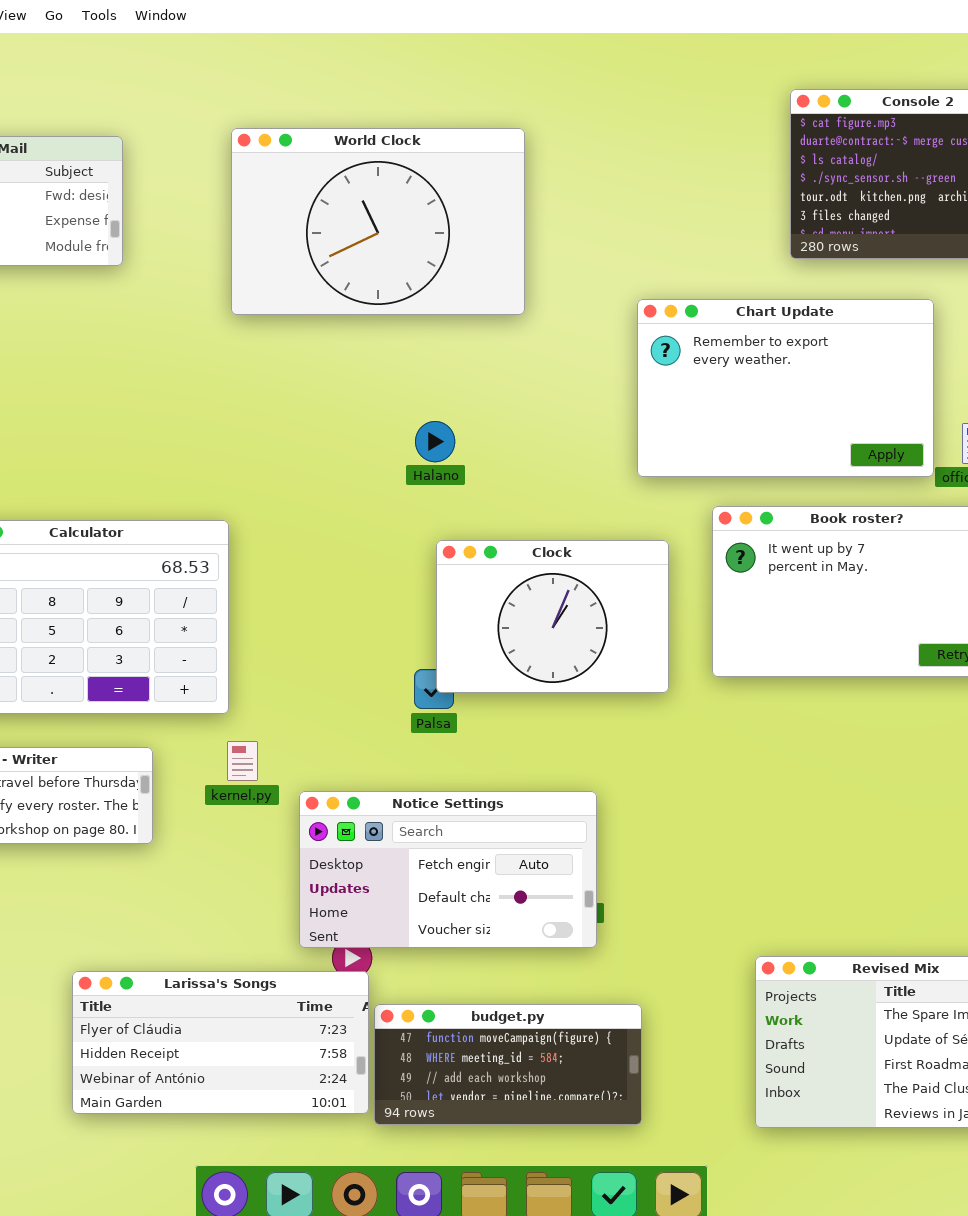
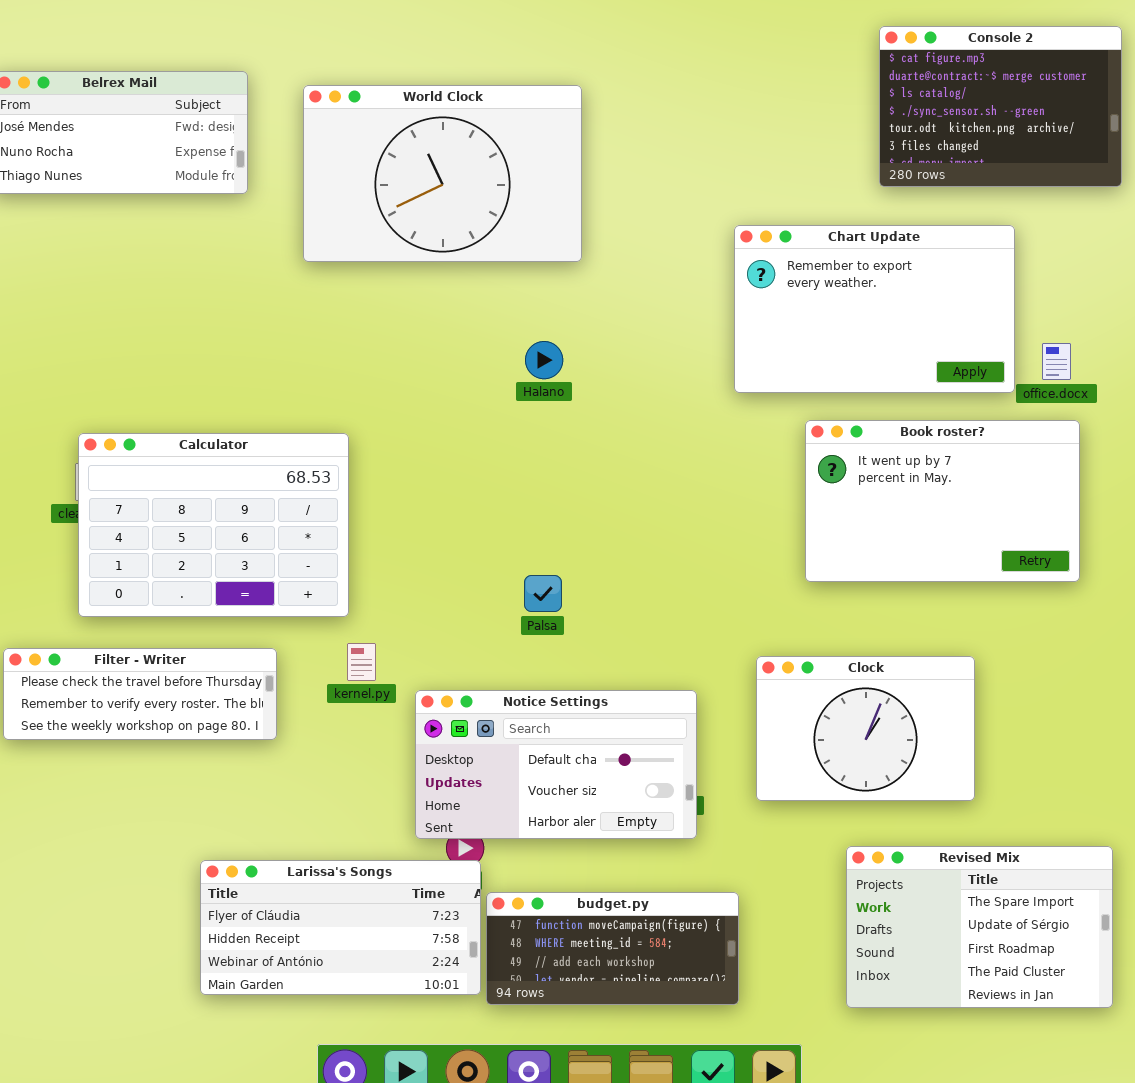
World Clock: [231,128,525,315] -> [303,85,582,262], moved
Clock: [436,540,669,693] -> [756,656,975,801], moved
Notice Settings: [299,791,597,948] -> [415,690,697,839], scrolled down 1 row

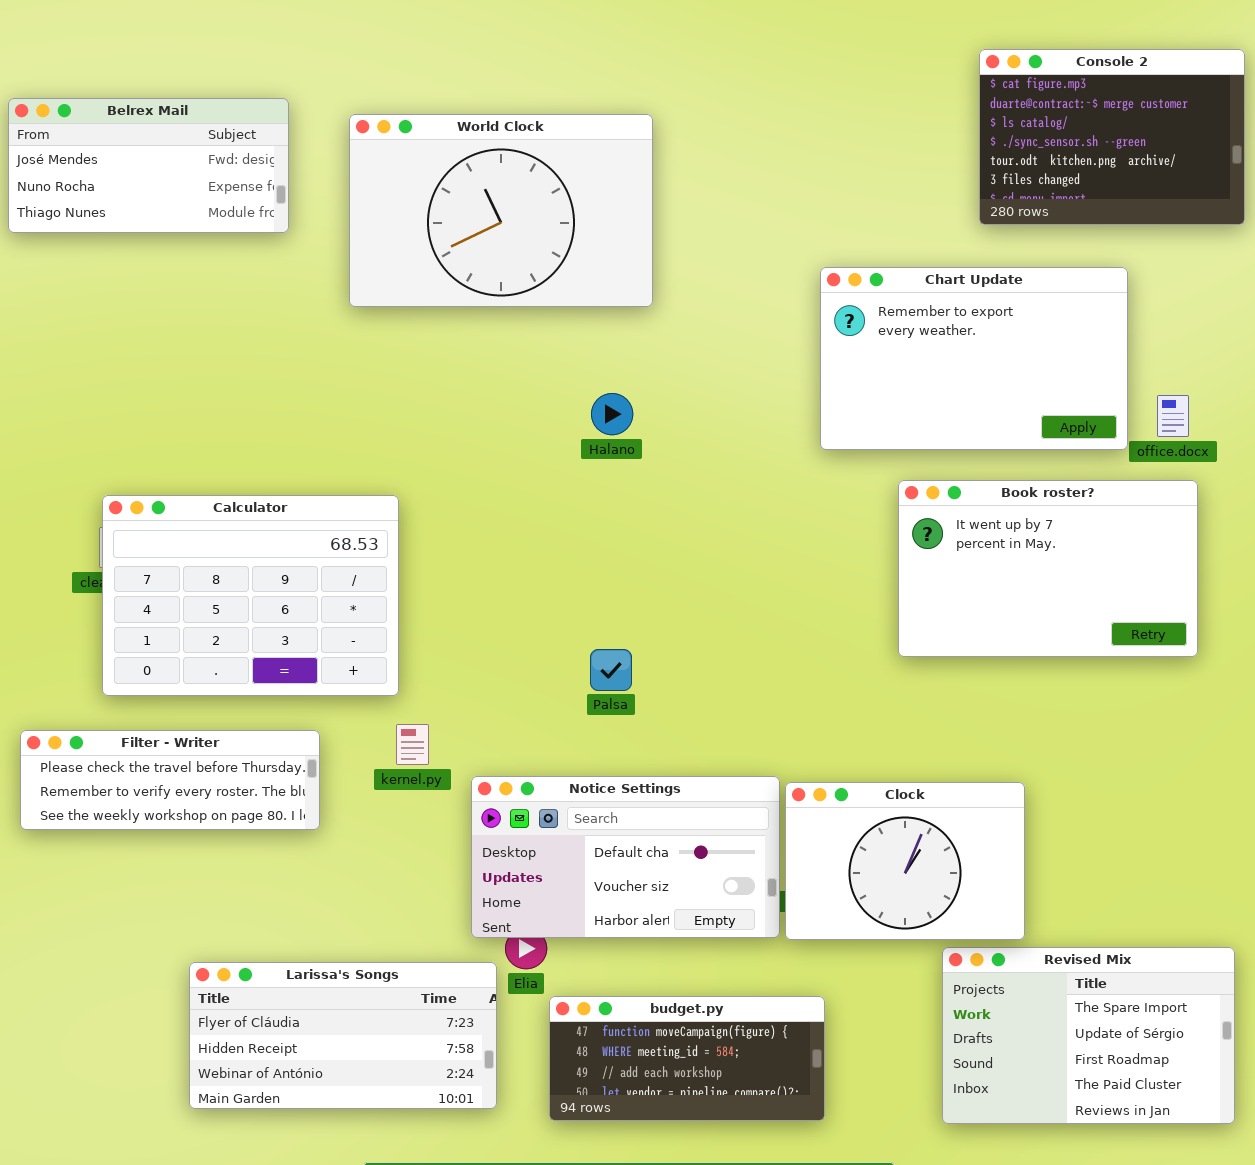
Clock: [756,656,975,801] -> [785,782,1025,940], moved
Larissa's Songs: [200,860,481,995] -> [189,962,497,1109], moved

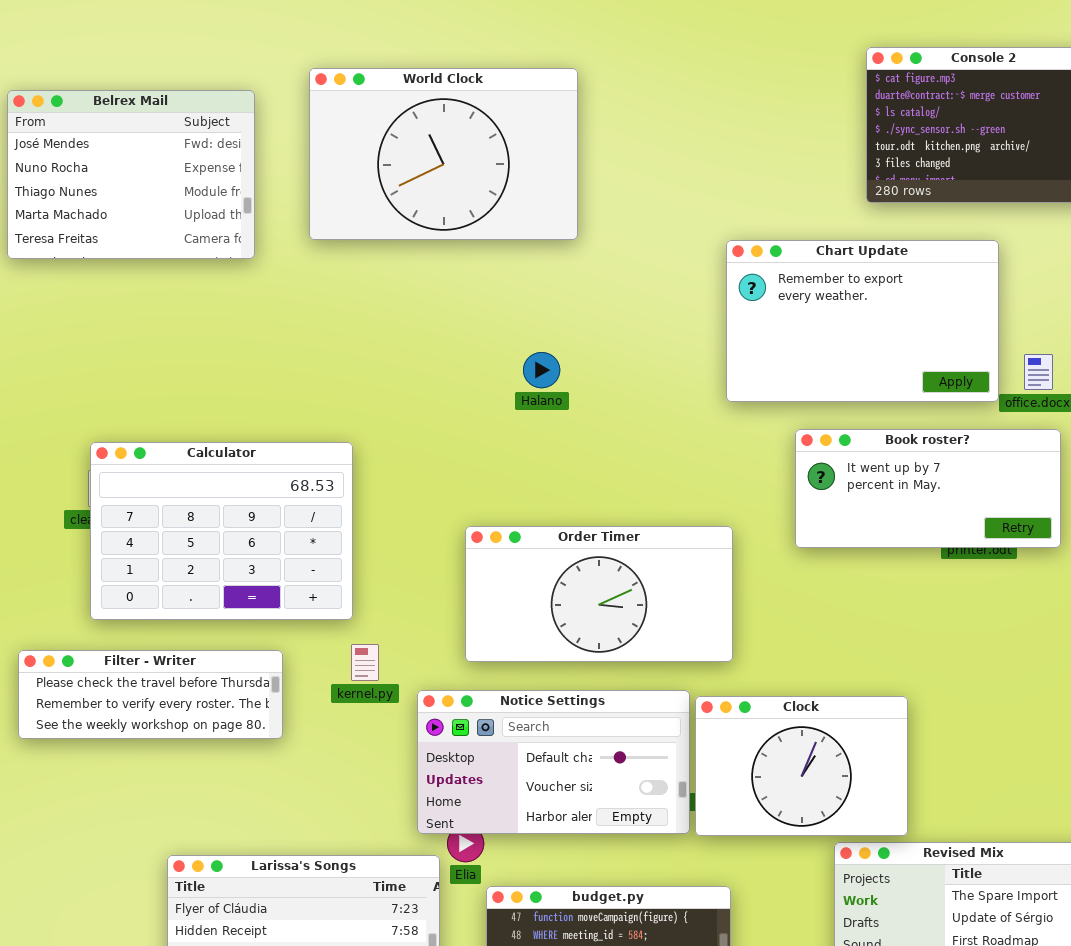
Belrex Mail: [8,98,289,233] -> [7,90,255,259], resized
World Clock: [349,114,653,307] -> [309,68,578,240], moved
Book roster?: [898,480,1198,657] -> [795,429,1061,548], resized
Order Timer: none -> [465,526,733,662], opened

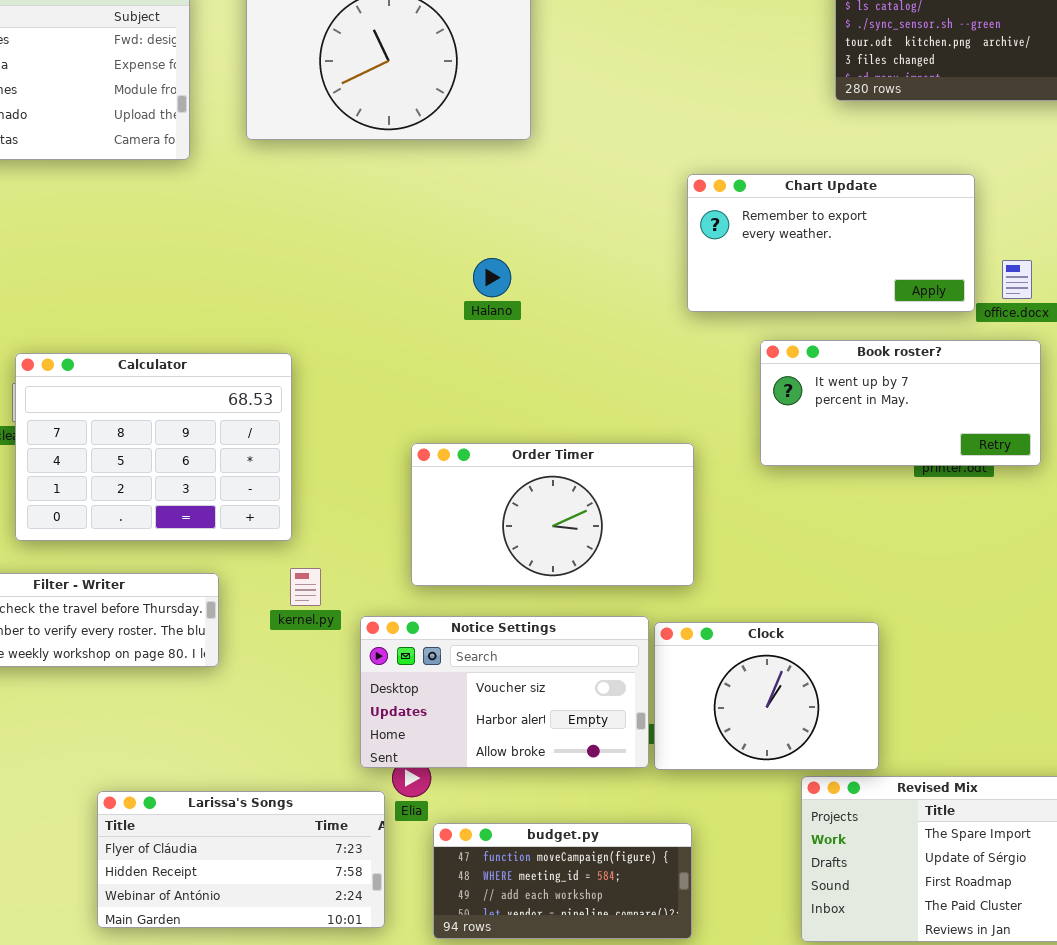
Chart Update: [726,240,999,402] -> [687,174,975,312], resized
Notice Settings: [417,690,690,834] -> [360,616,649,768], scrolled down 1 row

